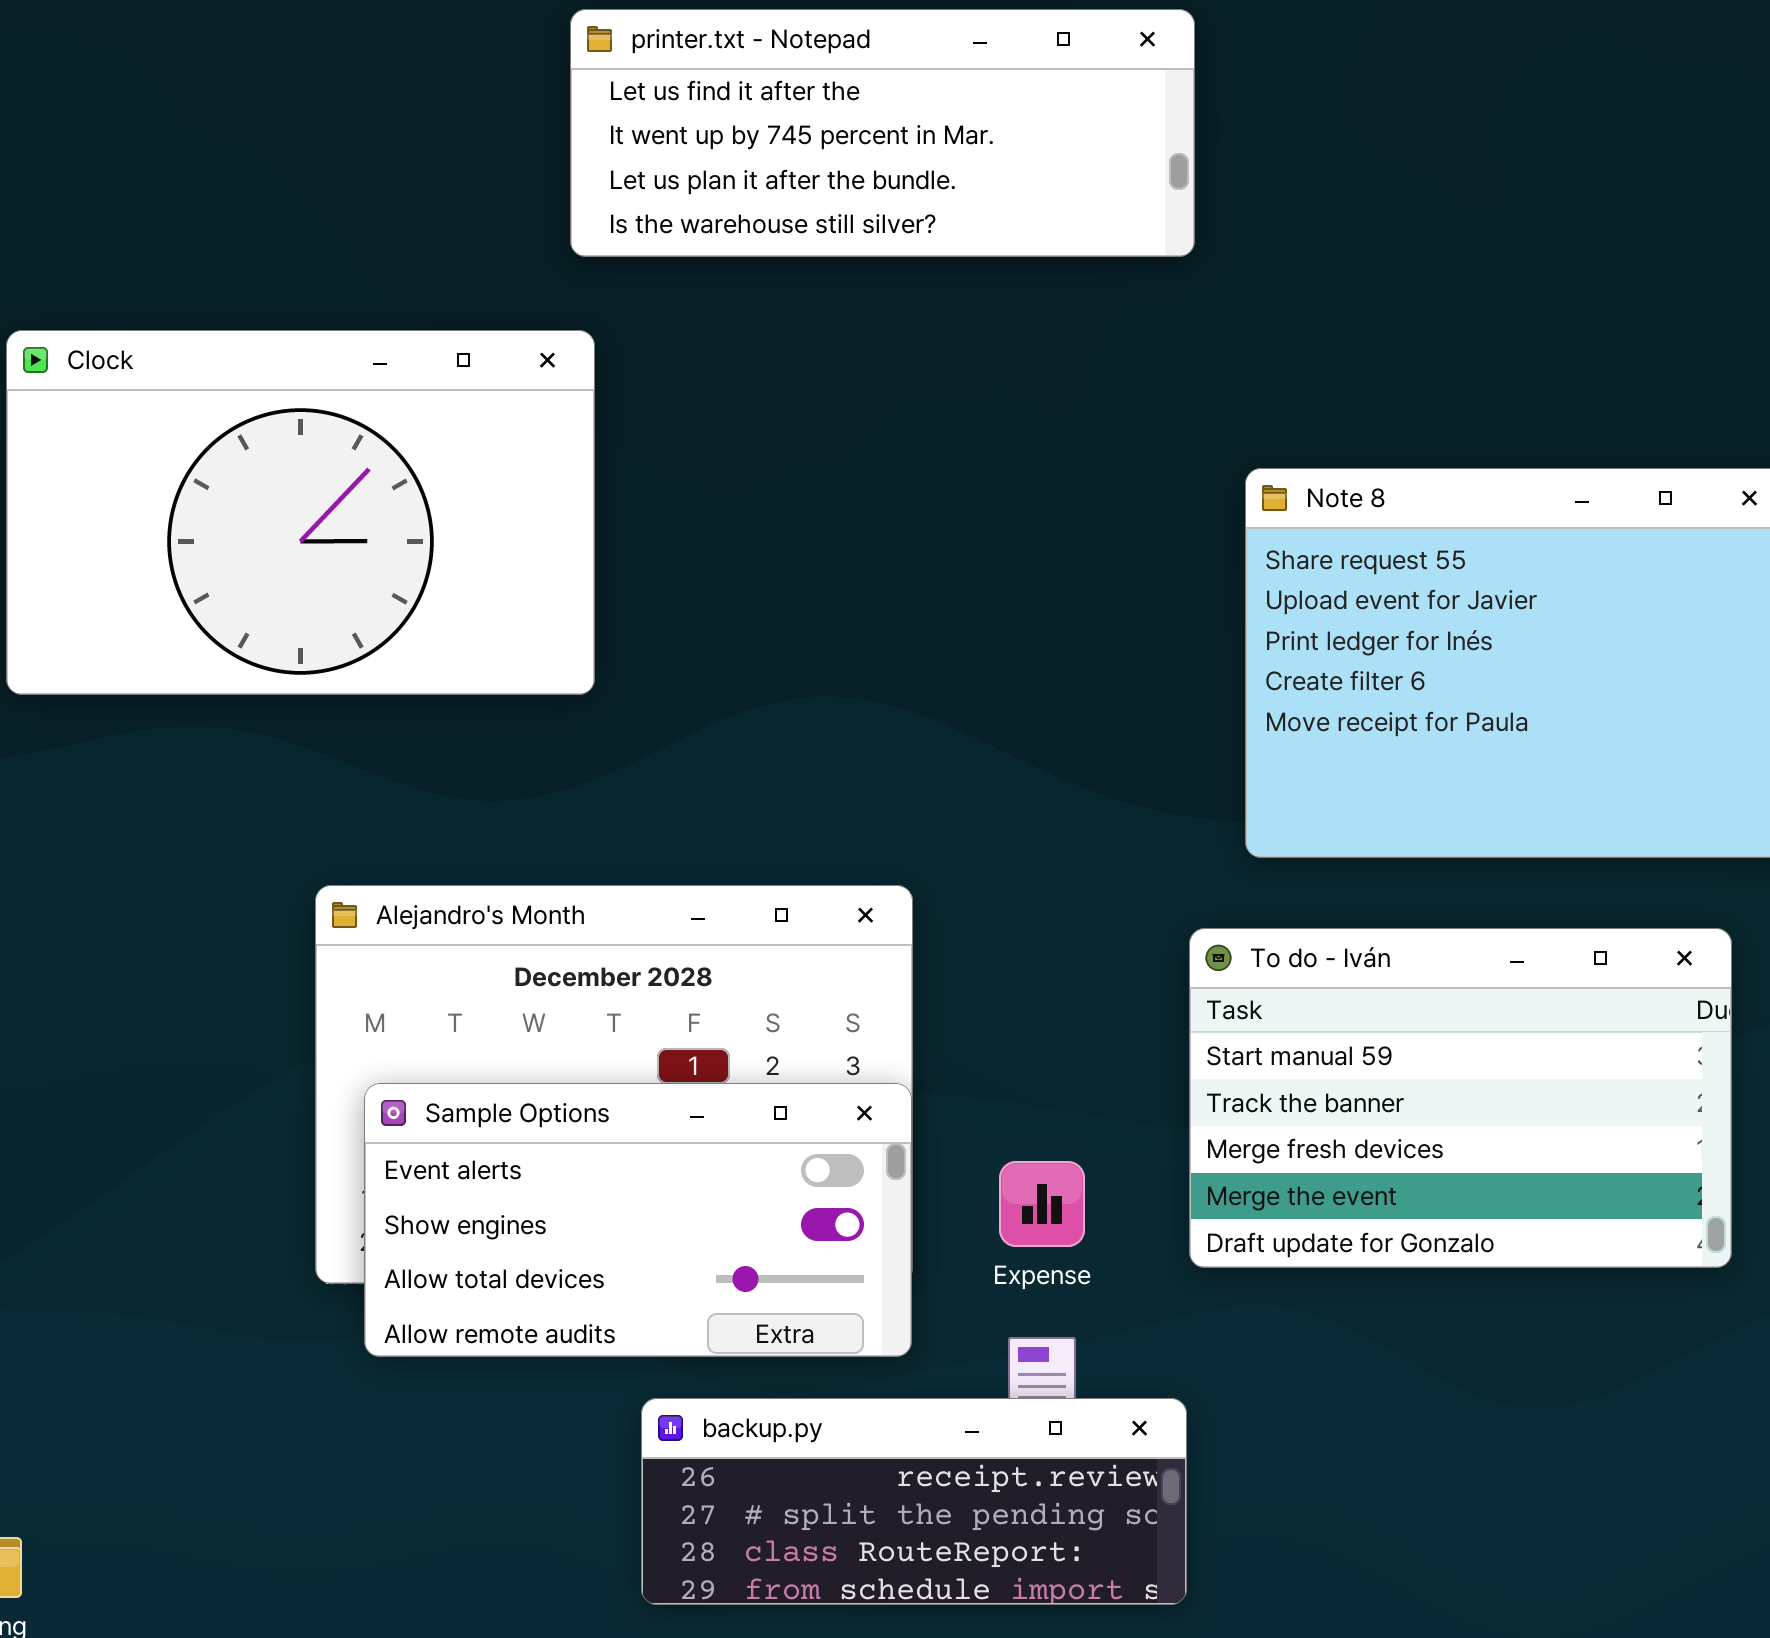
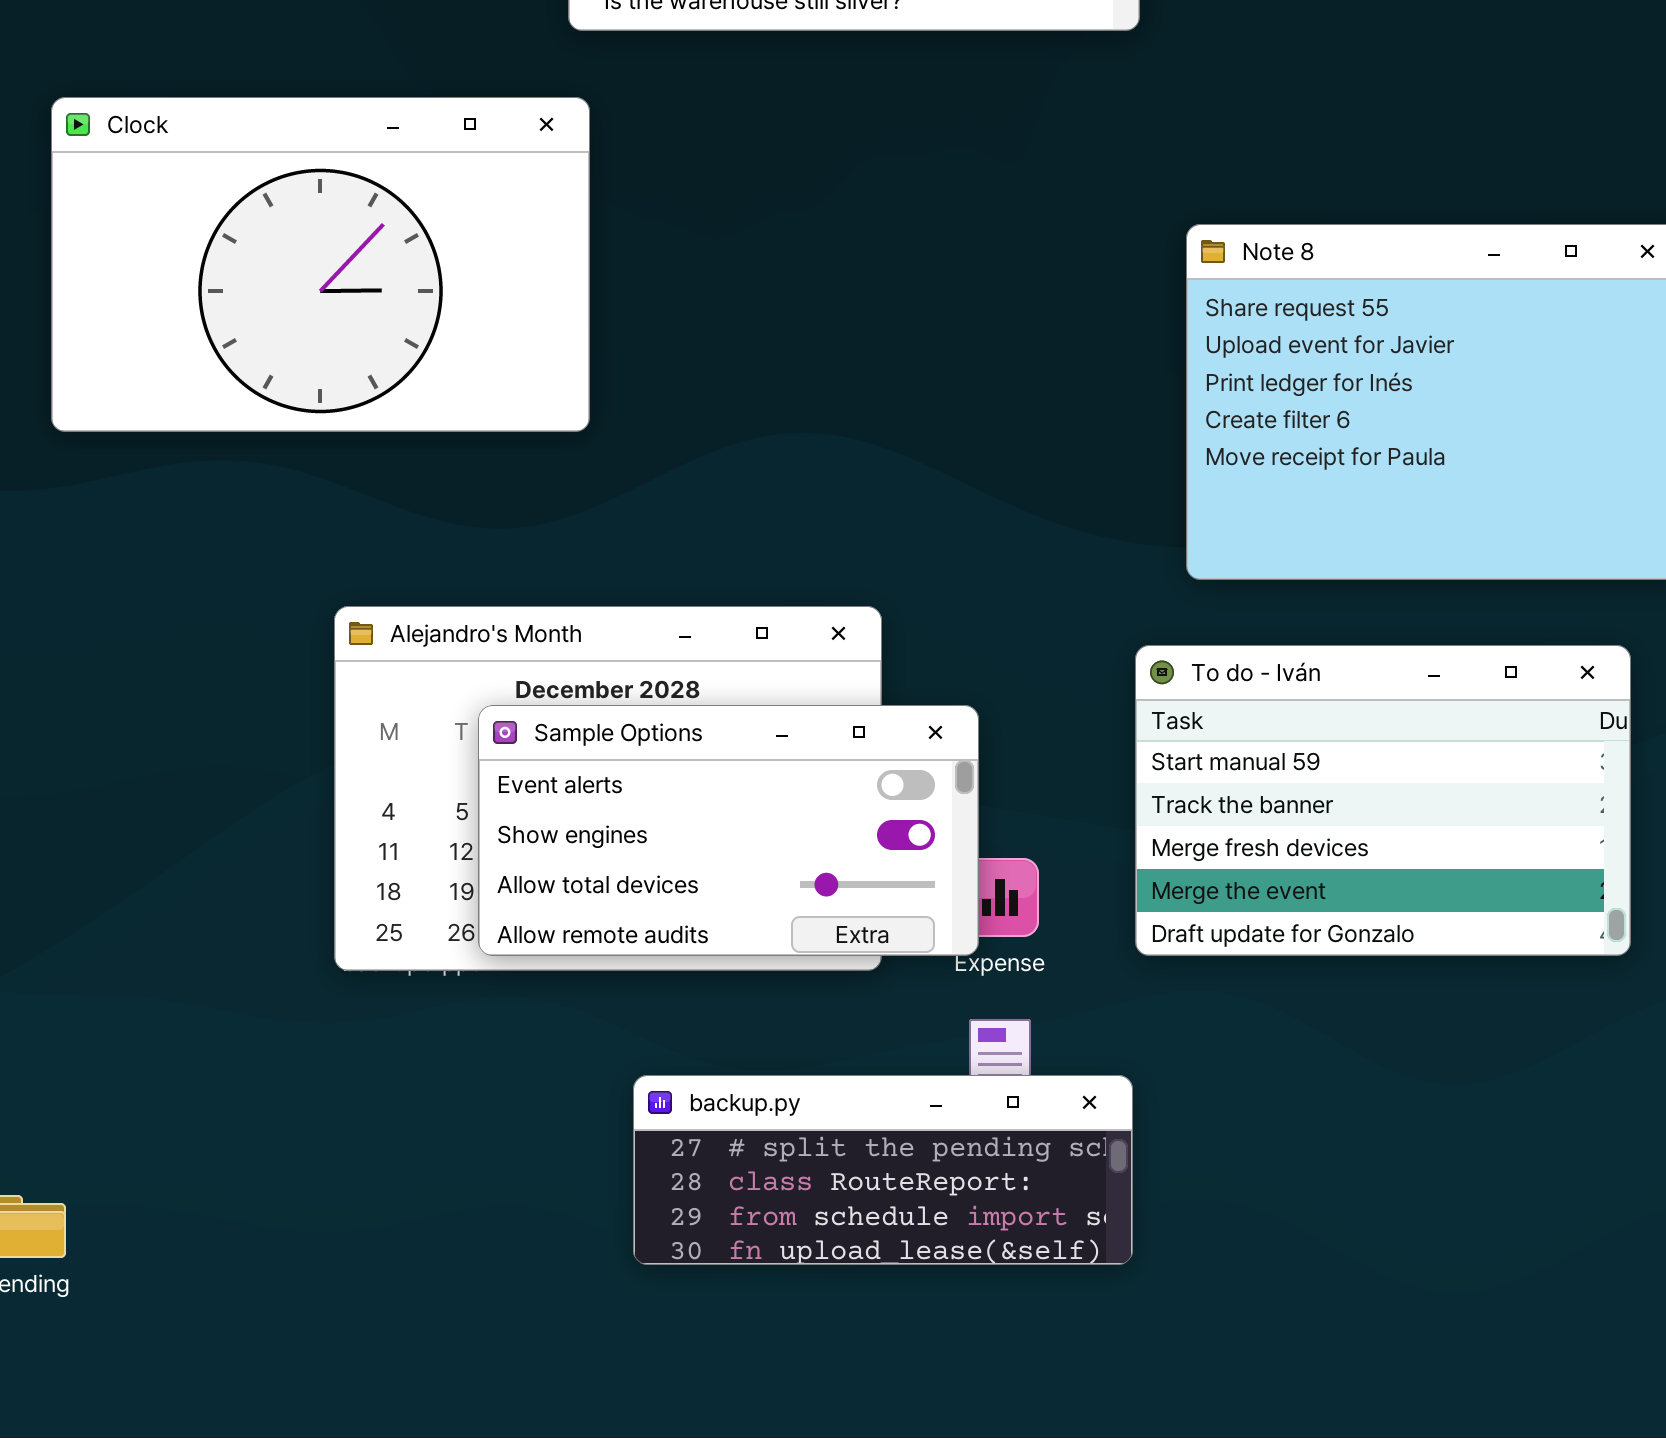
Sample Options: [364,1083,912,1357] -> [478,705,979,956], moved
backup.py: [641,1398,1187,1605] -> [633,1075,1133,1265], scrolled down 1 row

